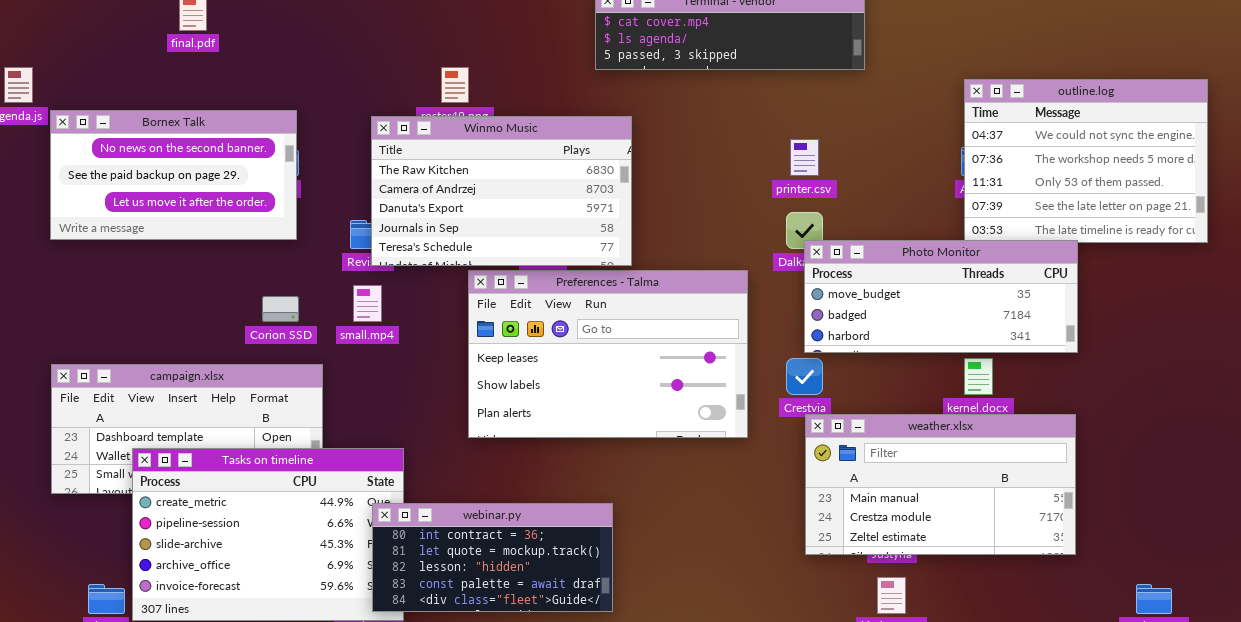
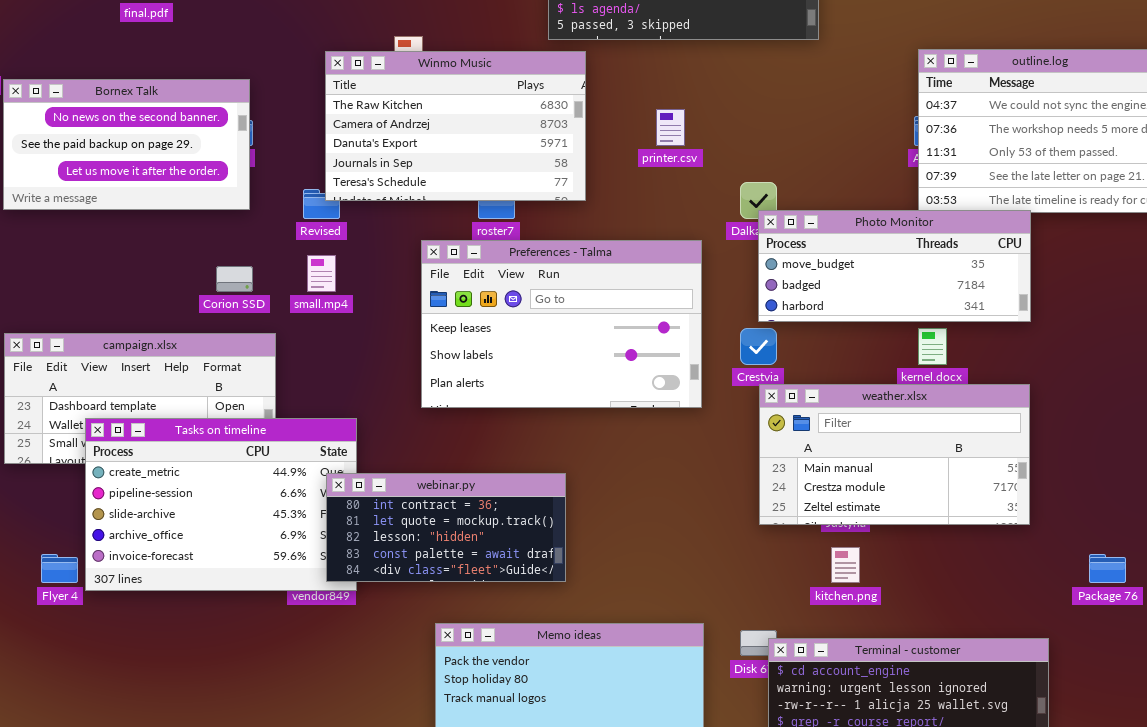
Winmo Music: [371,116,632,266] -> [325,51,586,201], moved
printer.csv: [790,139,819,176] -> [656,109,685,146], moved

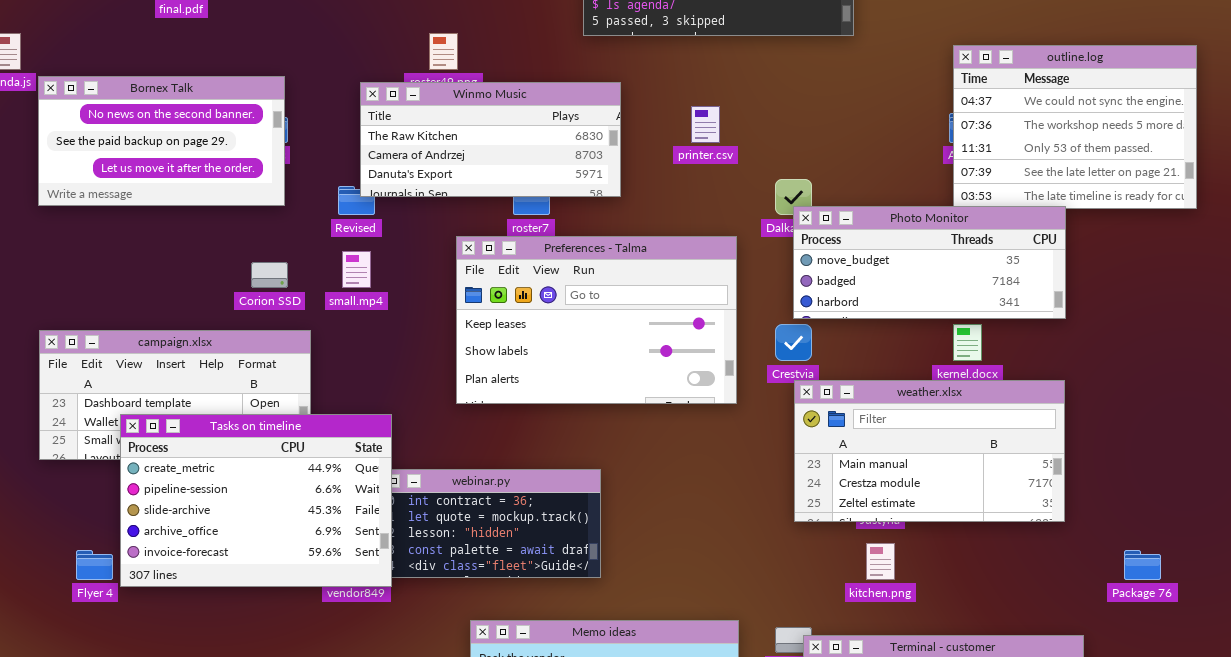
Winmo Music: [325,51,586,201] -> [360,82,621,197], resized
Tasks on timeline: [85,418,357,591] -> [120,414,392,587], raised

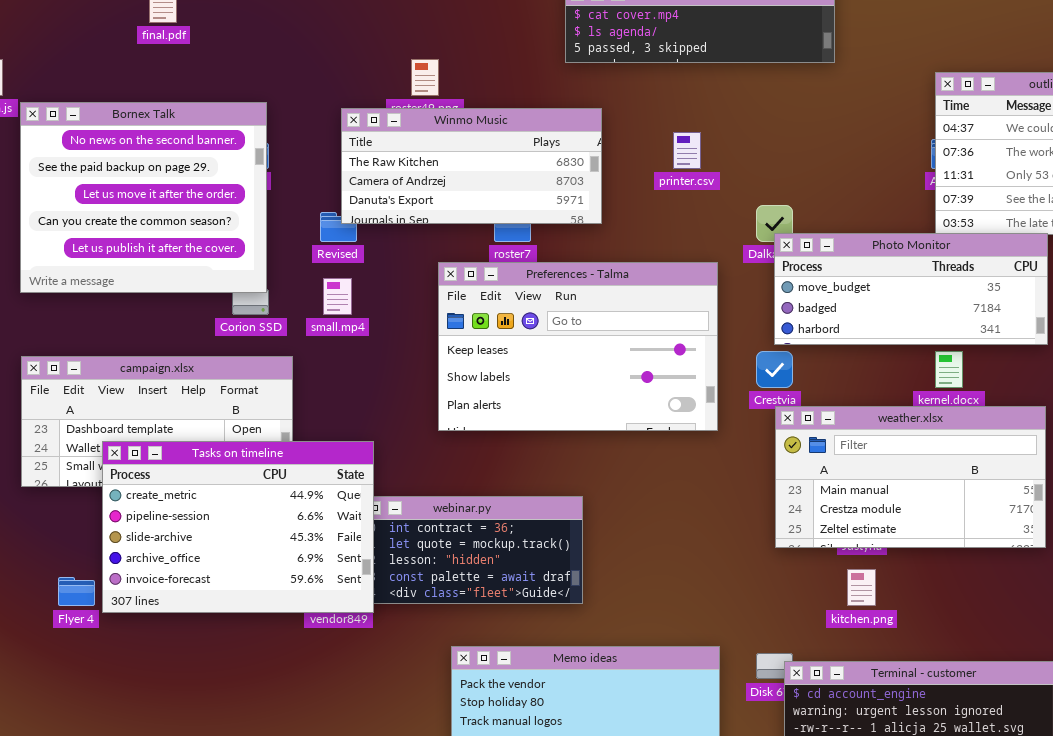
Bornex Talk: [38,76,285,206] -> [20,102,267,293], resized

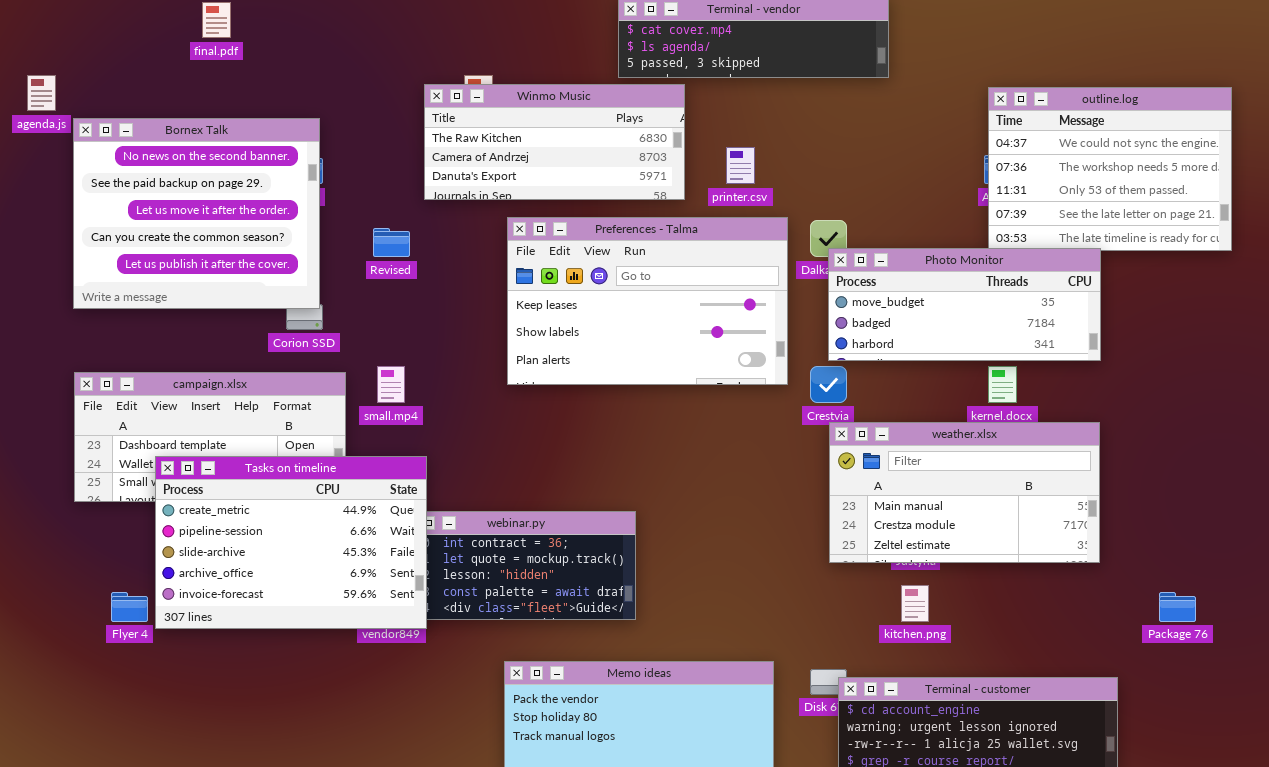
Winmo Music: [341,108,602,224] -> [424,84,685,200], moved
Preferences - Talma: [438,262,718,431] -> [507,217,788,385], moved
small.mp4: [323,278,352,315] -> [377,366,405,403], moved

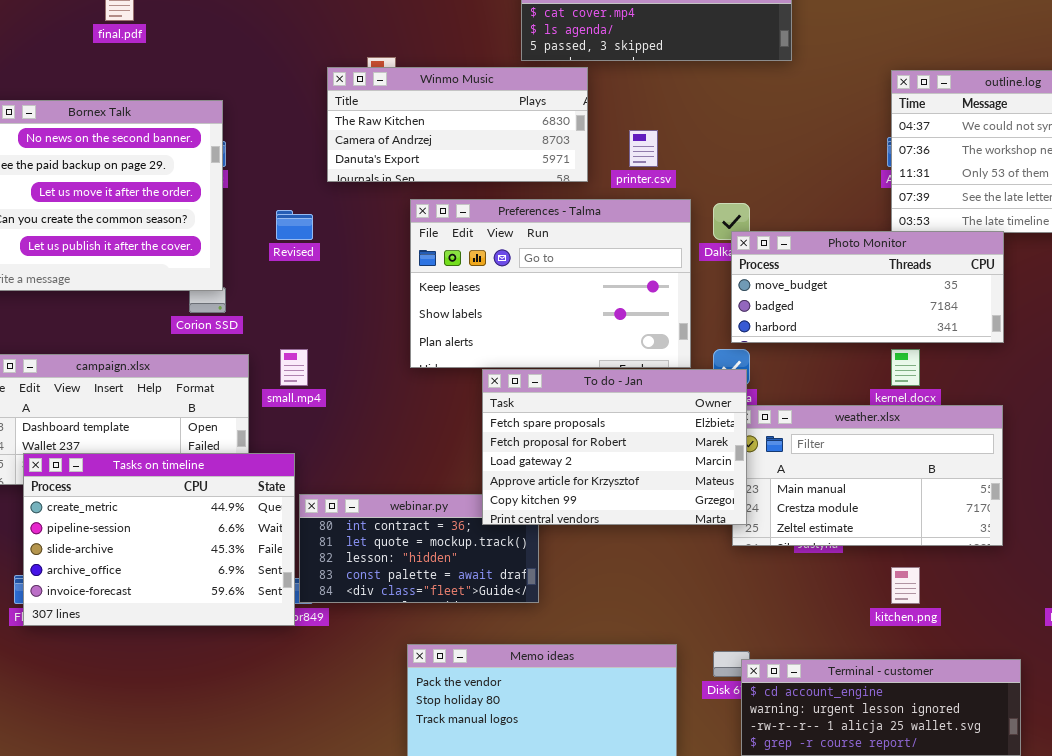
To do - Jan: none -> [482,369,747,525], opened
Tasks on timeline: [155,456,427,629] -> [23,453,295,626], moved
kitchen.png: [901,585,929,622] -> [891,567,920,604], moved

